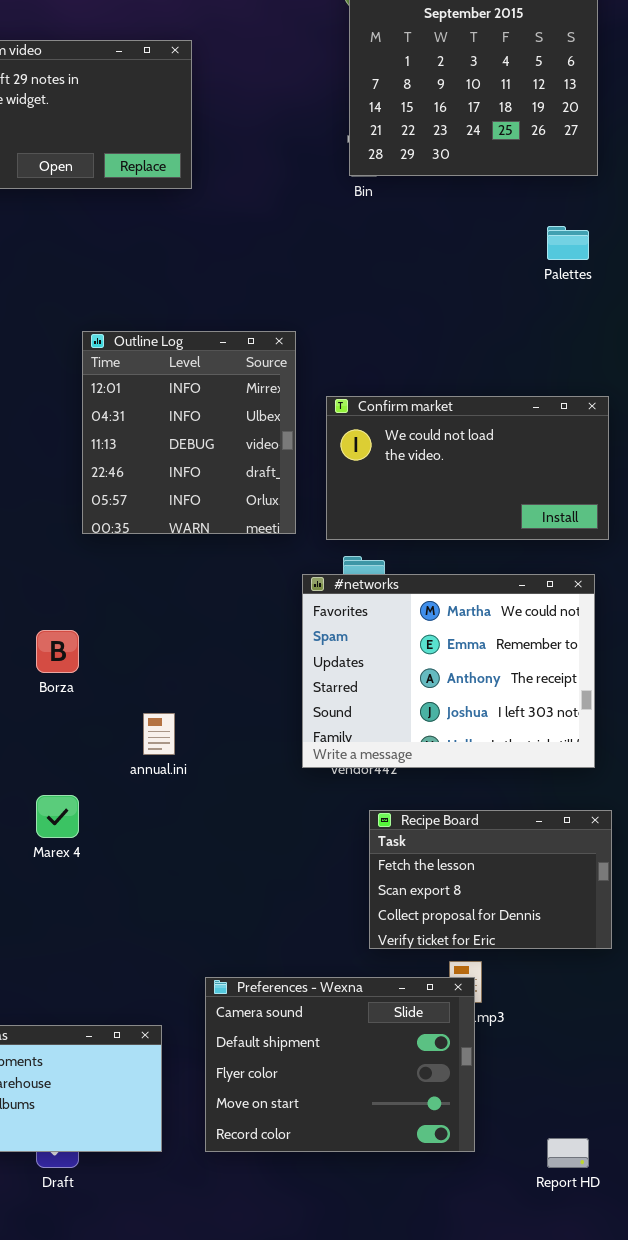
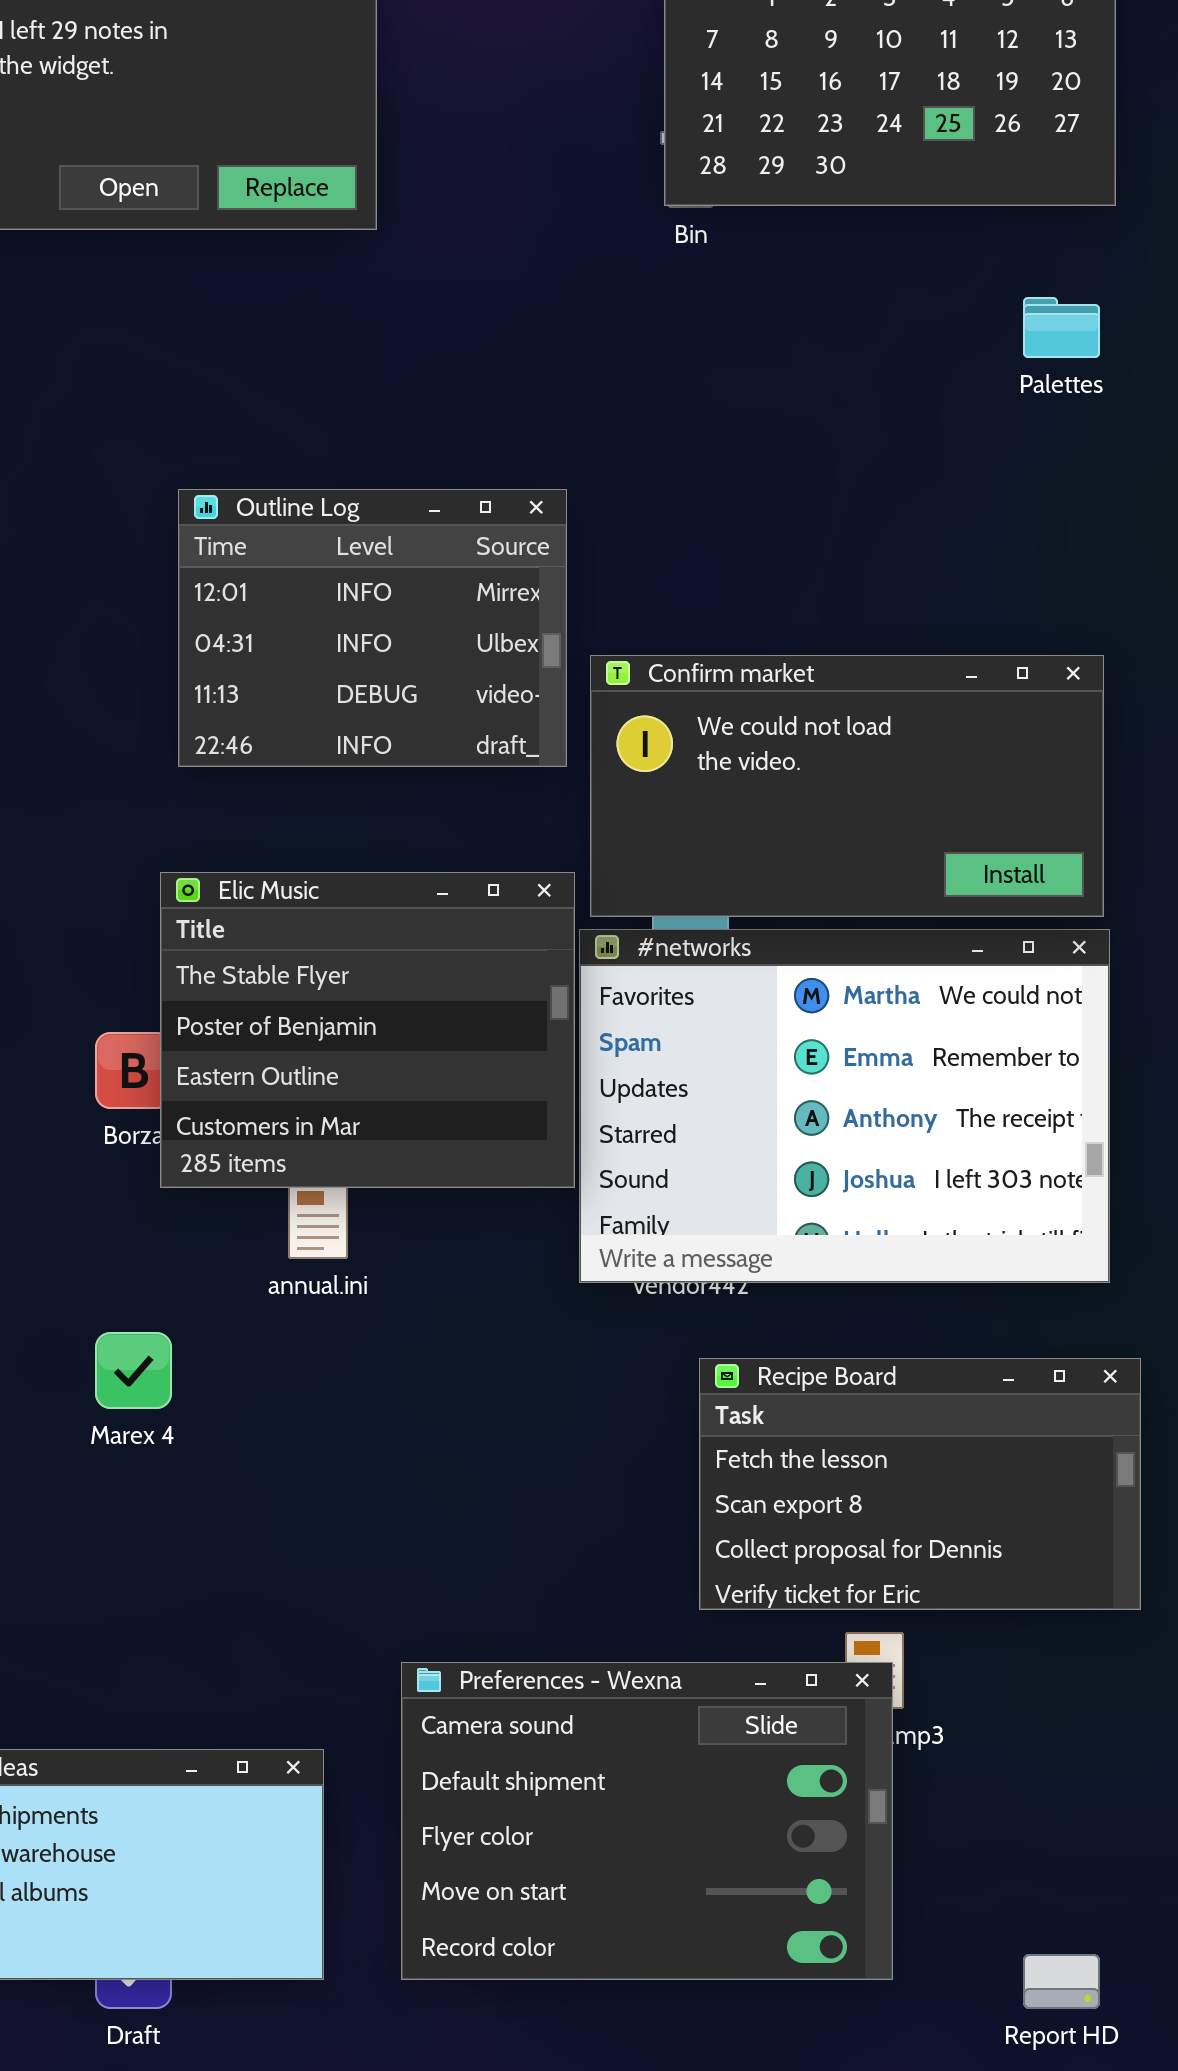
Outline Log: [82,331,296,534] -> [178,489,567,767], resized
Confirm market: [326,396,609,540] -> [590,655,1104,917], moved
Elic Music: none -> [160,872,575,1188], opened

